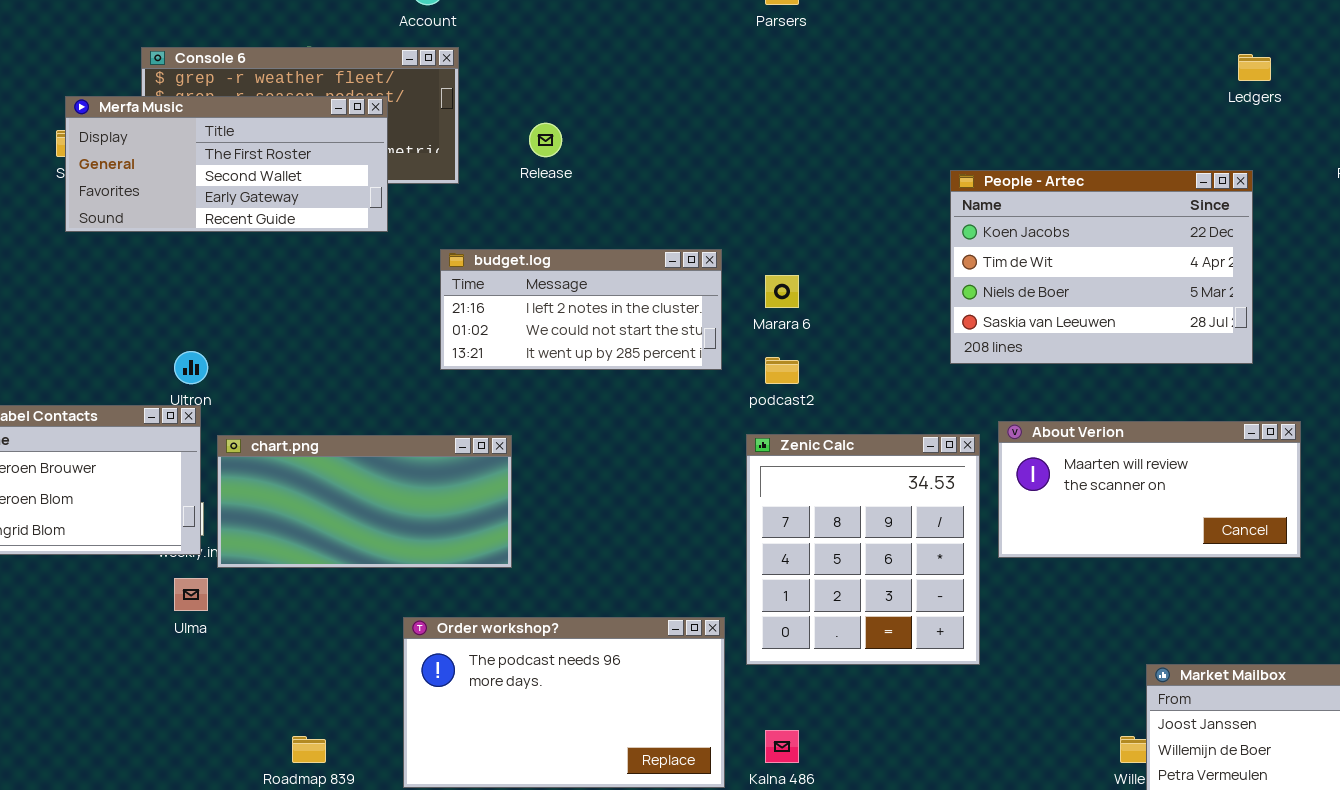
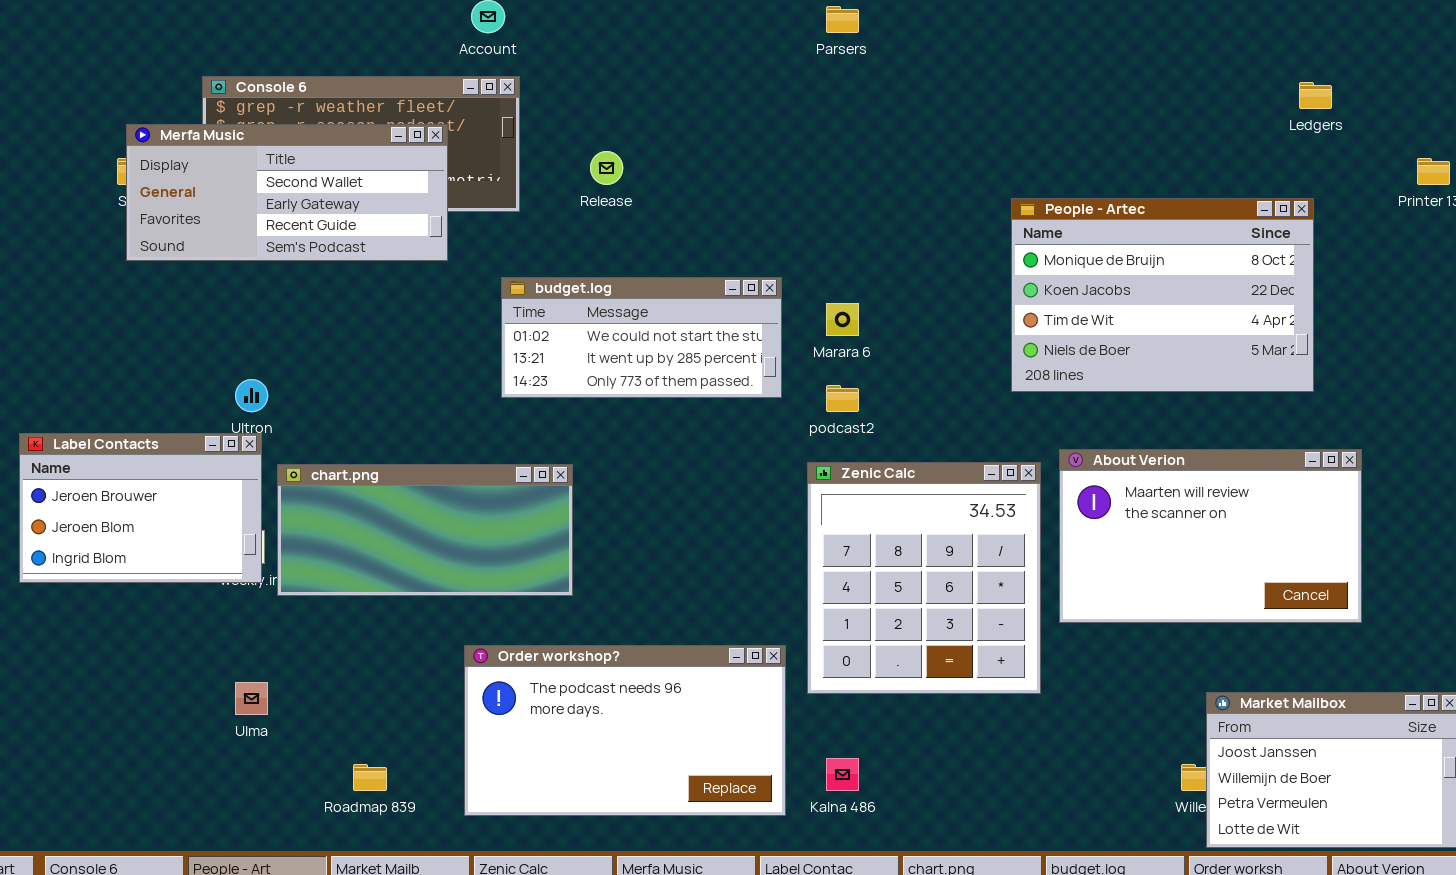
Merfa Music: [65,96,388,232] -> [126,124,448,261], scrolled down 1 row
People - Artec: [950,170,1253,364] -> [1011,198,1314,392], scrolled up 1 row
budget.log: [440,249,722,370] -> [501,277,782,398], scrolled down 1 row
About Verion: [998,421,1301,558] -> [1059,449,1362,623], resized
Ulma: [174,578,208,611] -> [235,682,268,715], moved

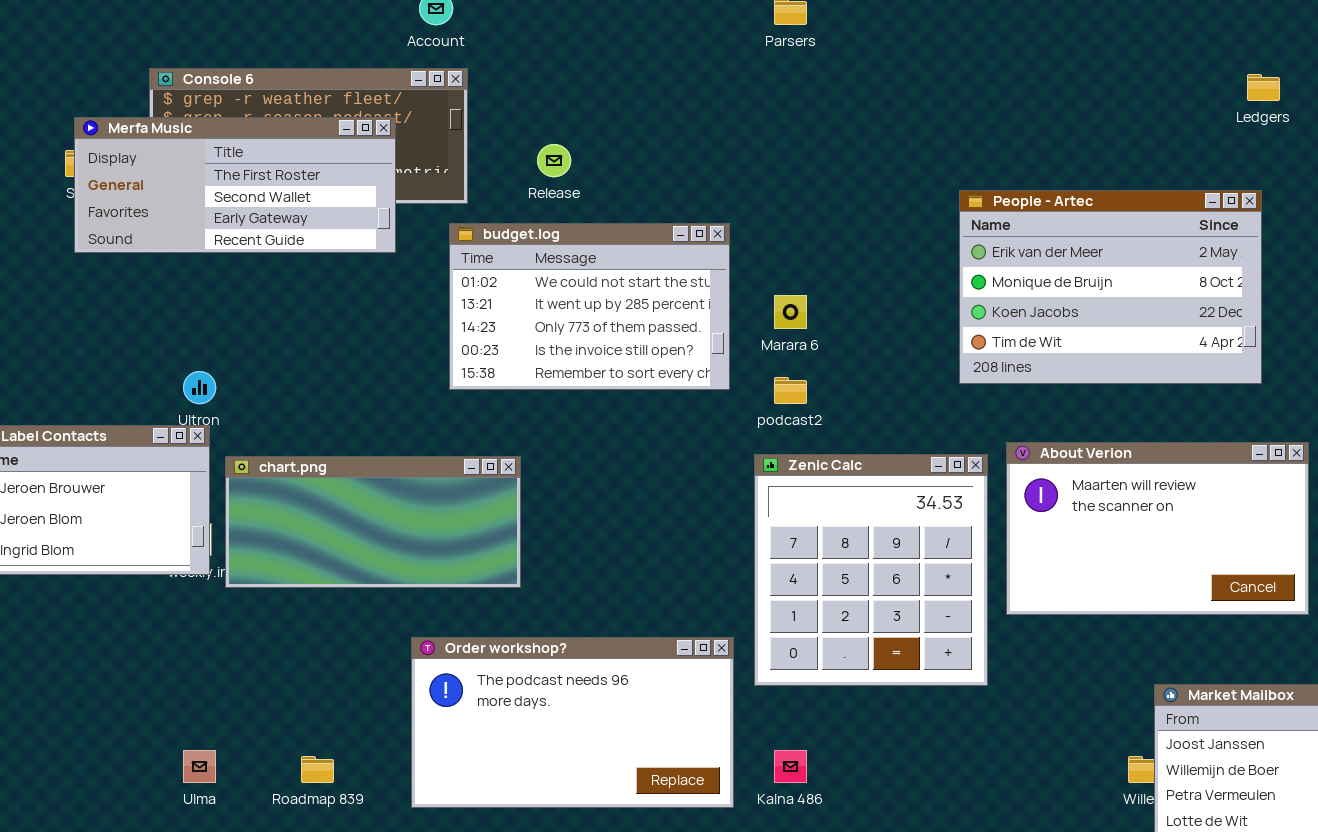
Merfa Music: [126,124,448,261] -> [74,117,396,253], scrolled up 1 row
People - Artec: [1011,198,1314,392] -> [959,190,1262,384], scrolled up 1 row
budget.log: [501,277,782,398] -> [449,223,730,390], resized
Ulma: [235,682,268,715] -> [183,750,216,783], moved

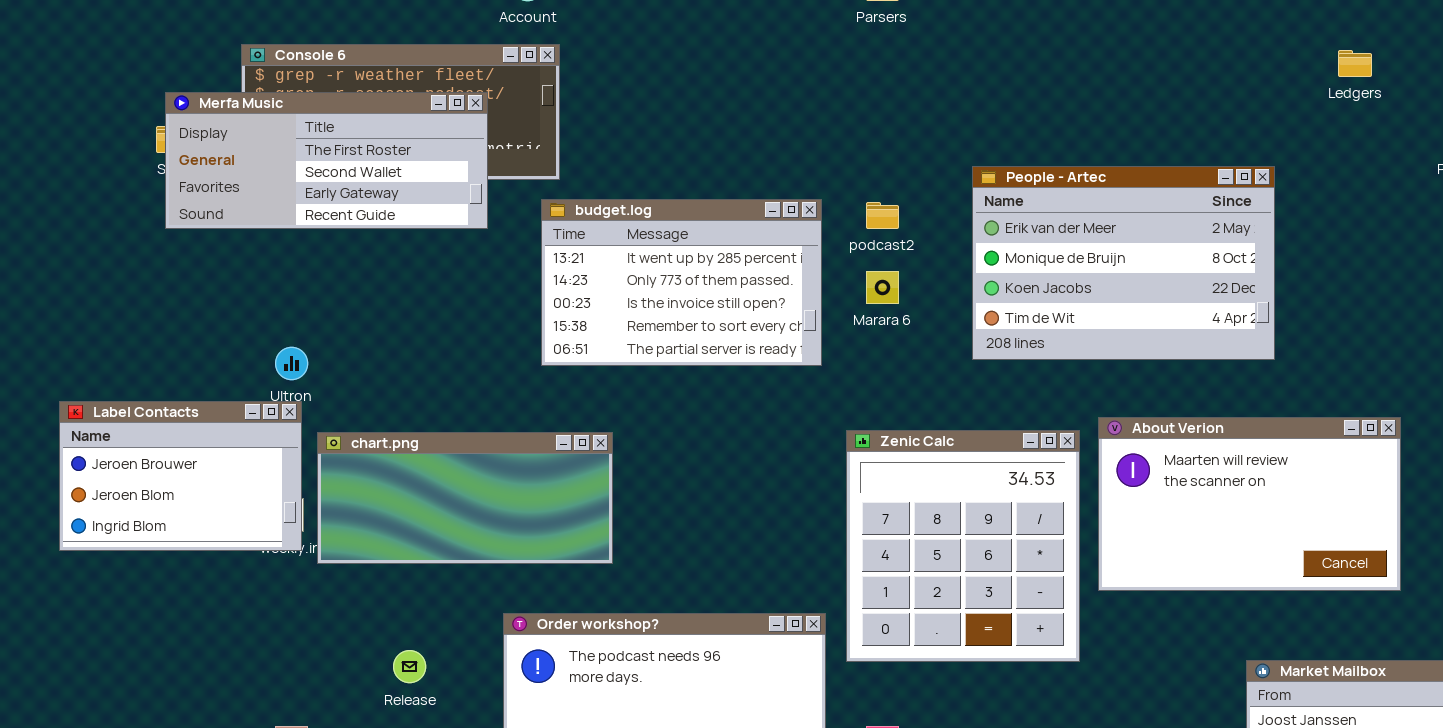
Release: [537,144,571,177] -> [393,650,426,683], moved
People - Artec: [959,190,1262,384] -> [972,166,1275,360], moved
budget.log: [449,223,730,390] -> [541,199,822,366], scrolled down 1 row
podcast2: [774,377,807,404] -> [866,202,899,229], moved

